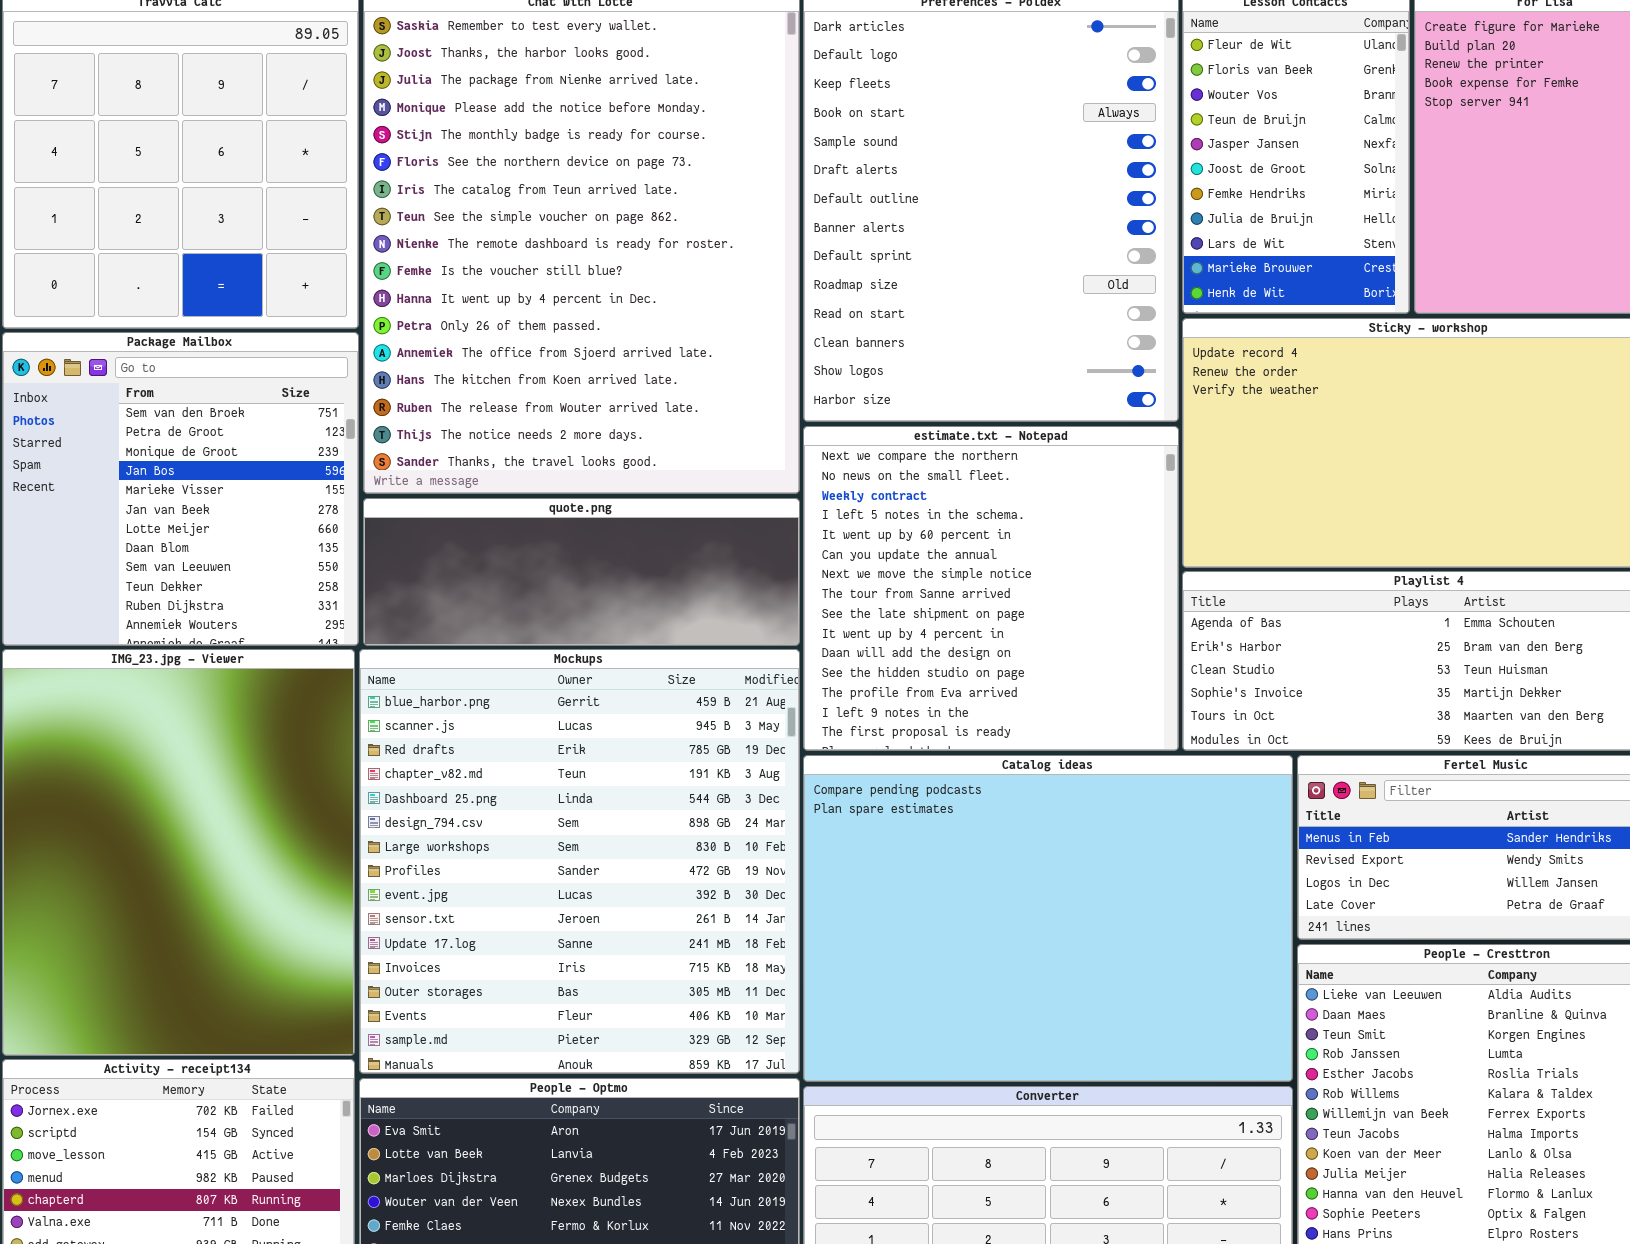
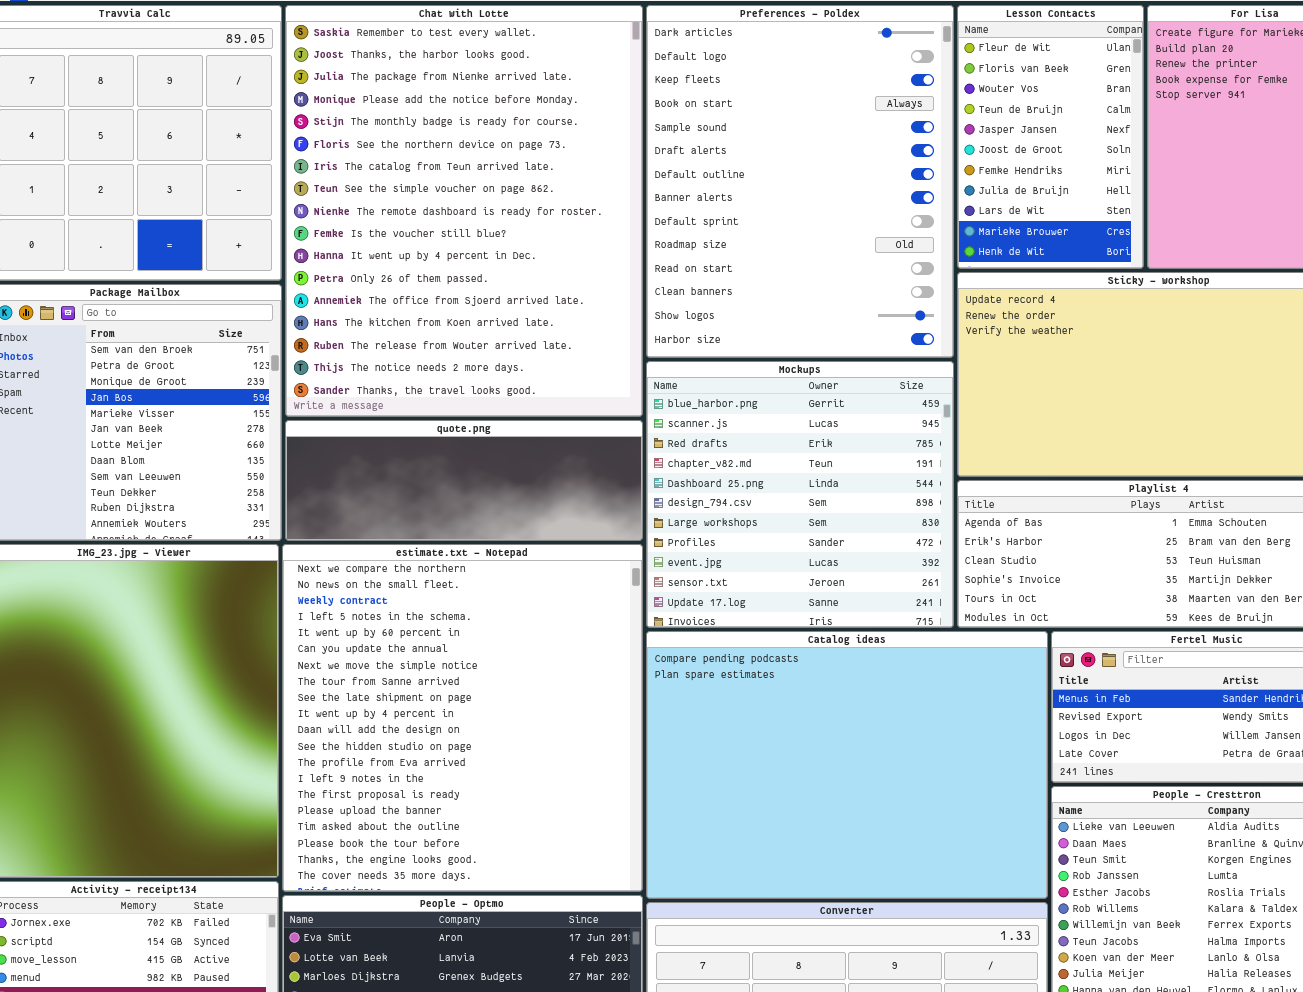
estimate.txt - Notepad: [803,426,1179,751] -> [282,544,643,892], moved, resized
Mockups: [359,649,800,1074] -> [646,361,954,628], moved, resized

